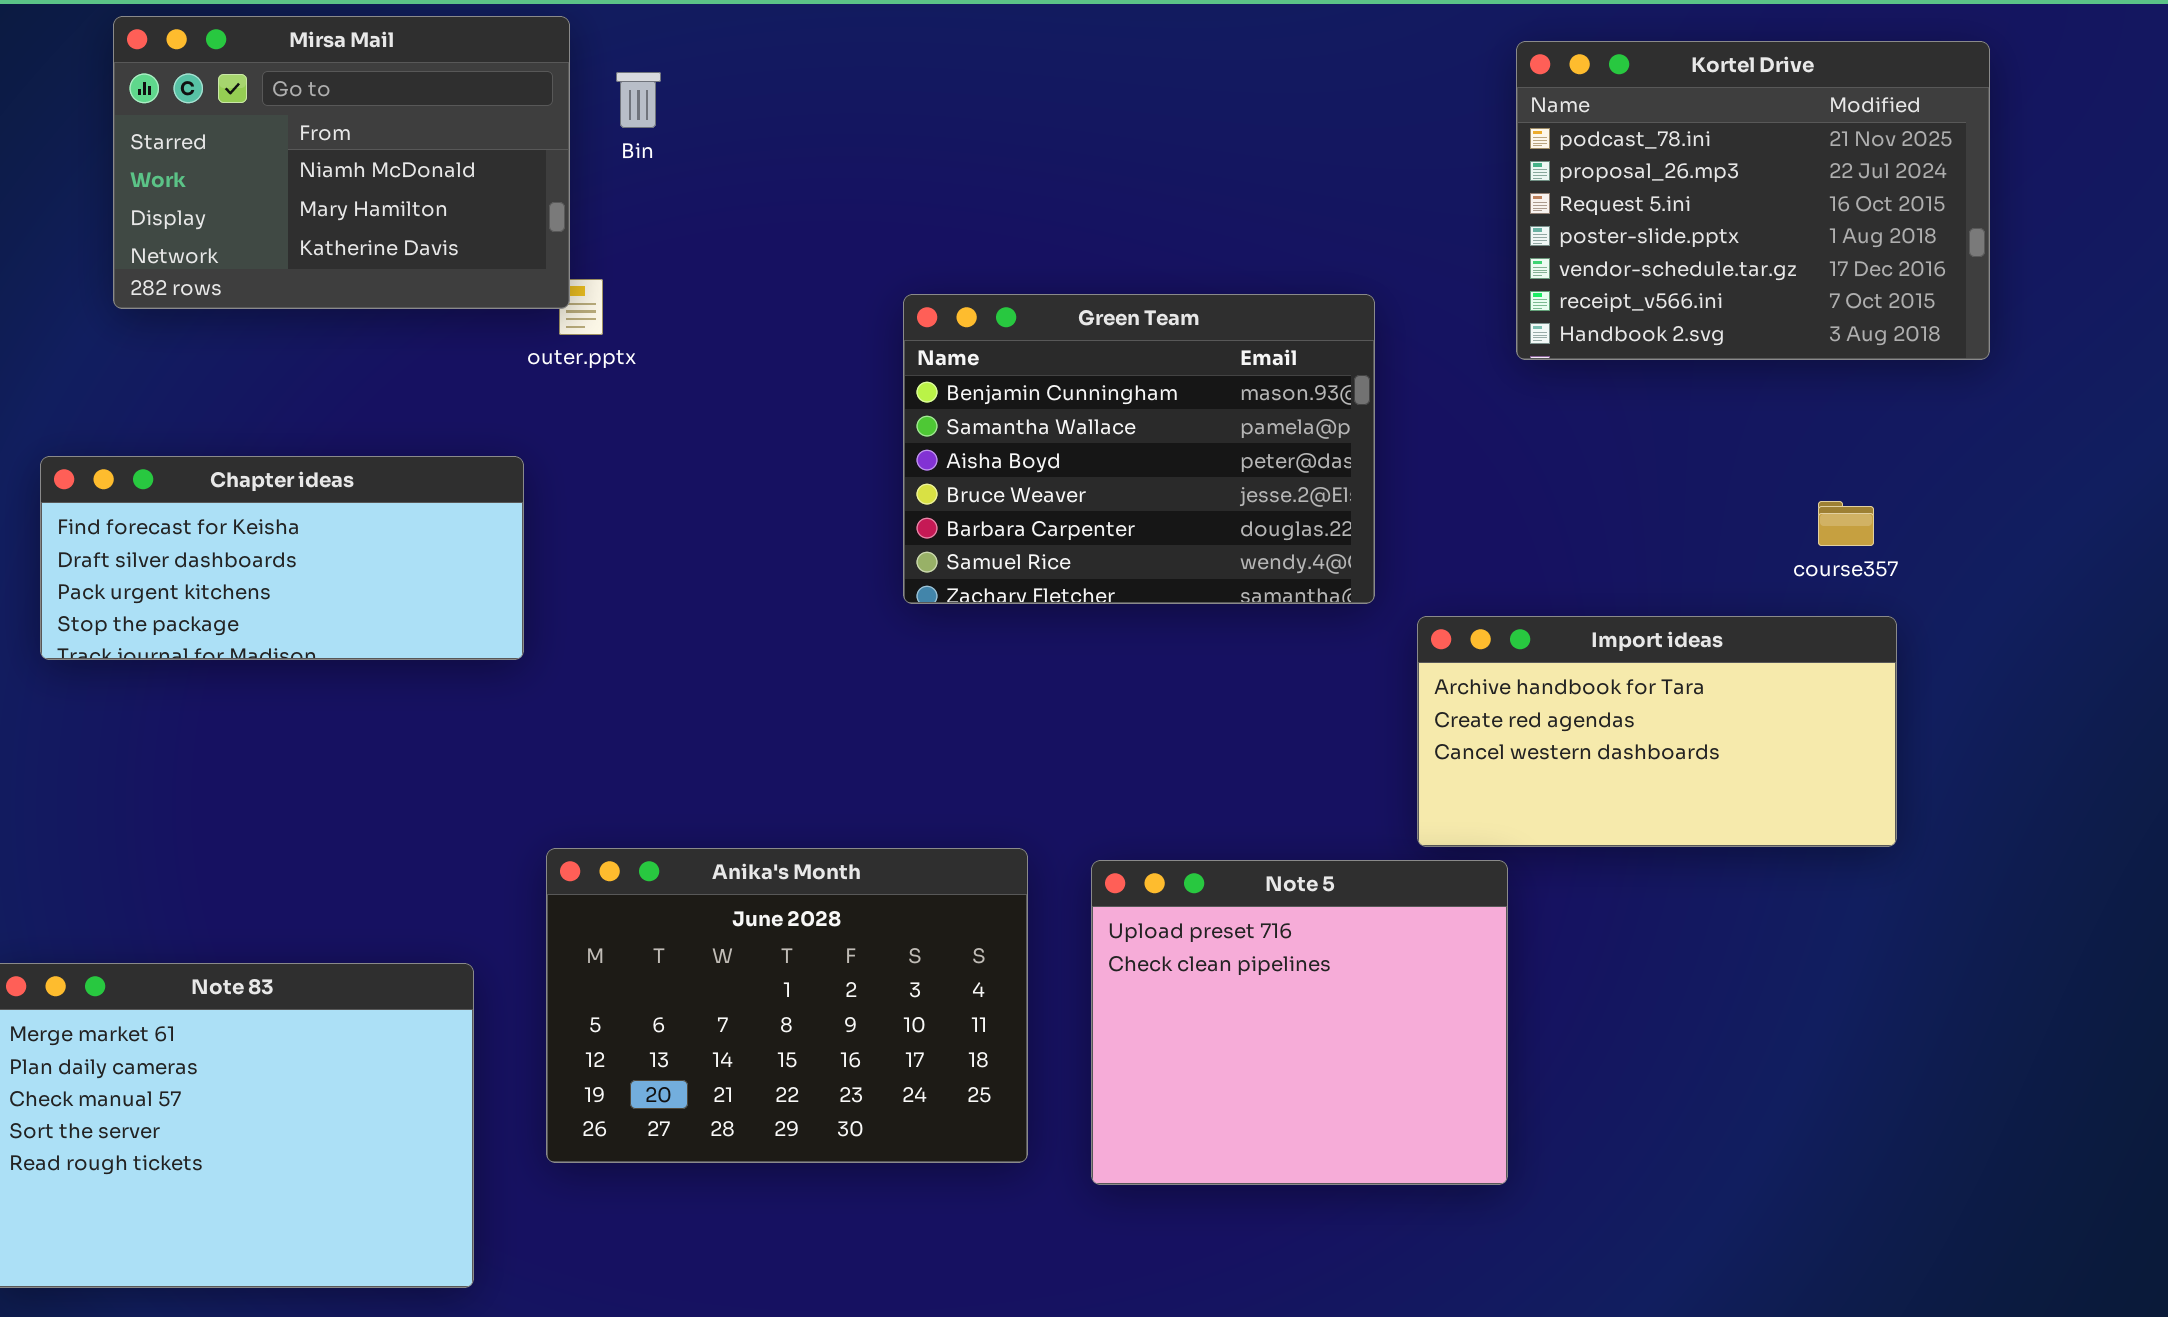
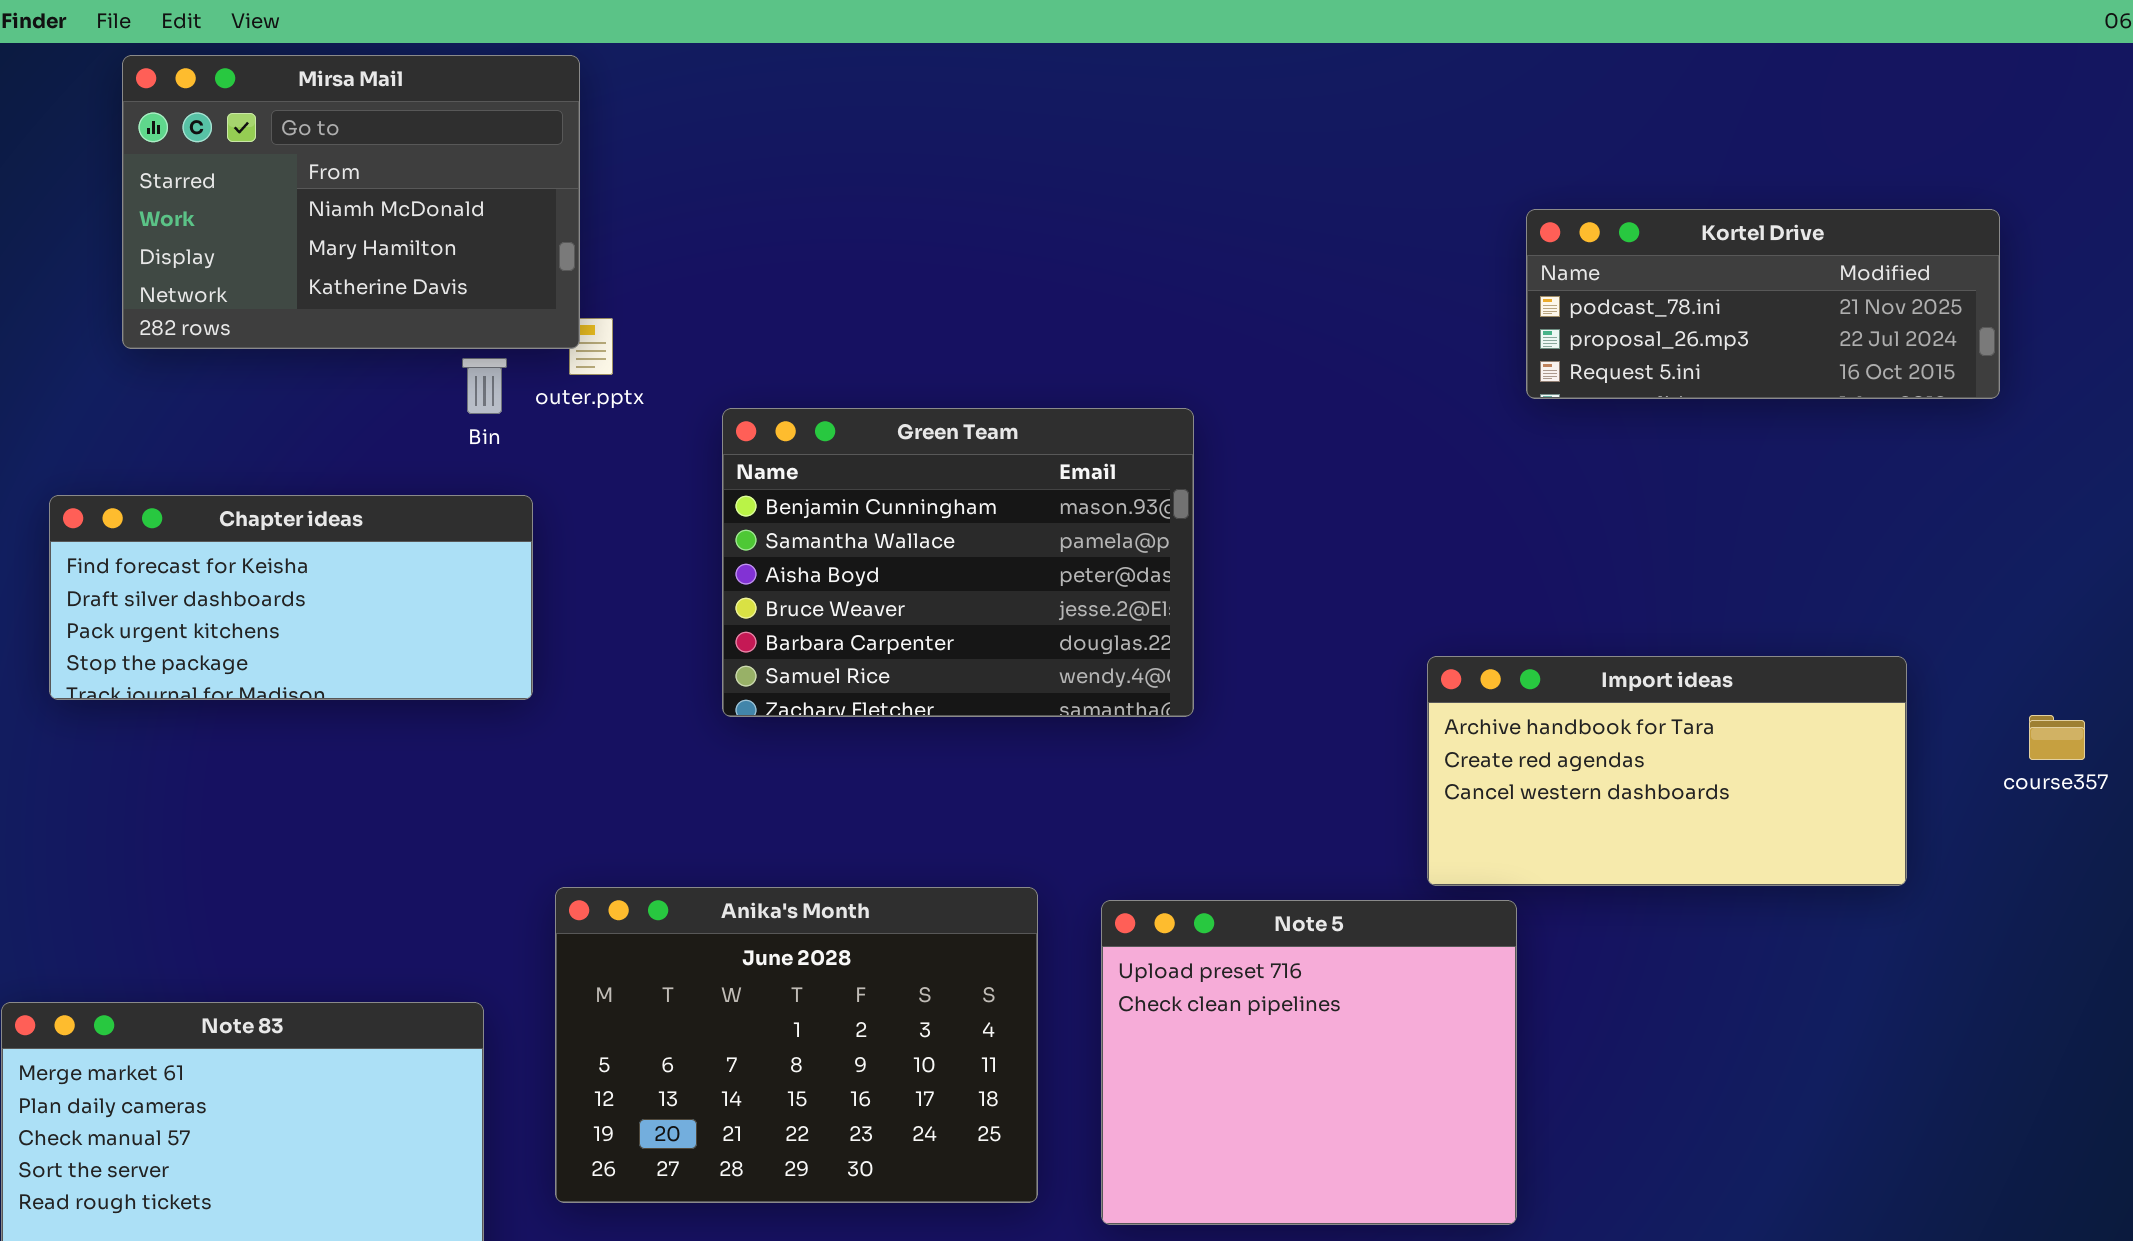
Kortel Drive: [1516,41,1990,360] -> [1526,209,2000,399], resized
Bin: [616,72,661,128] -> [462,358,507,414], moved
Green Team: [903,294,1375,604] -> [722,408,1194,717], moved
course357: [1818,501,1874,546] -> [2029,715,2085,760], moved

